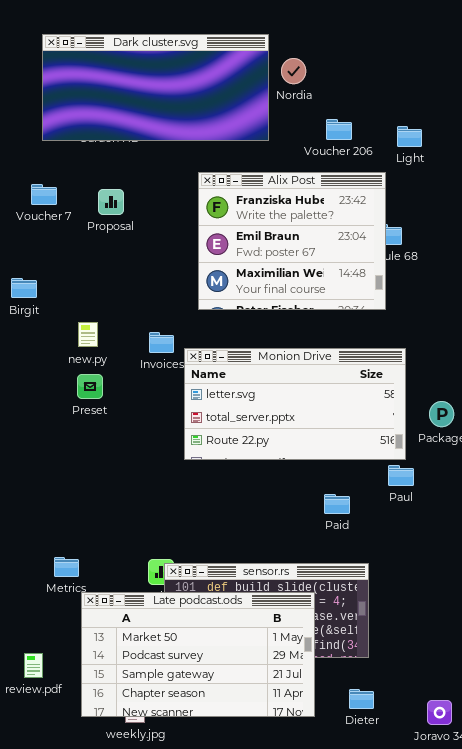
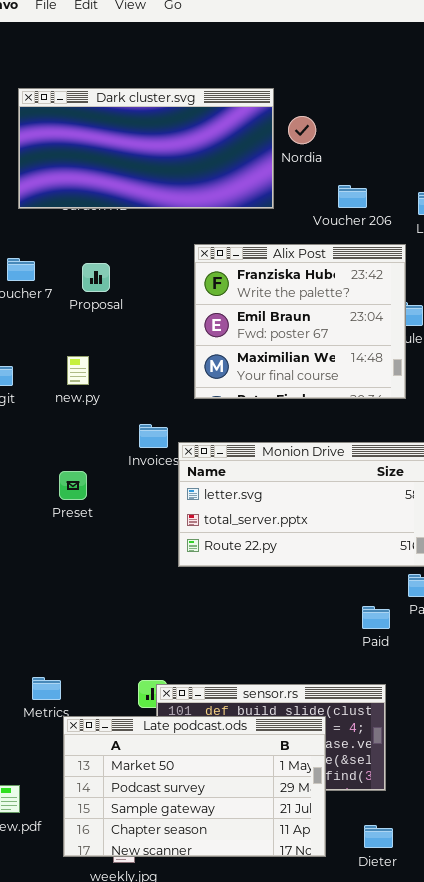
new.py: [78,322,98,347] -> [67,356,89,385], moved
Paid: [324,494,350,514] -> [362,606,390,629], moved

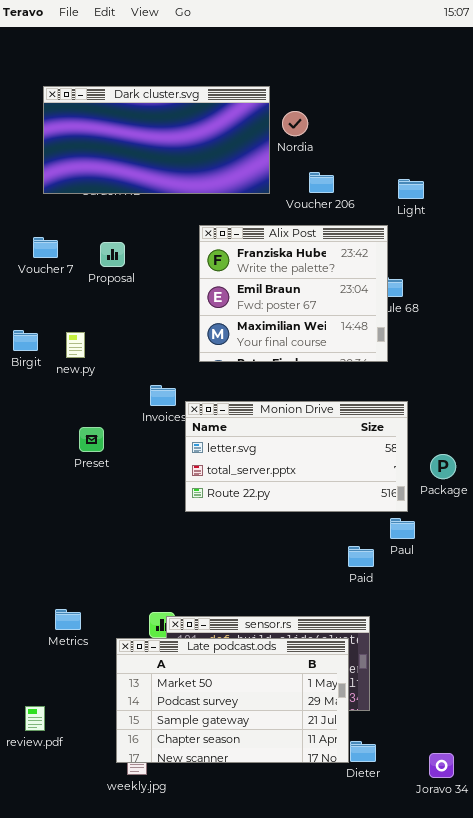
Voucher 206: [338,185,367,208] -> [309,172,334,193], moved
new.py: [67,356,89,385] -> [66,332,85,358], moved
Late podcast.ods: [63,716,326,857] -> [116,638,349,763], moved

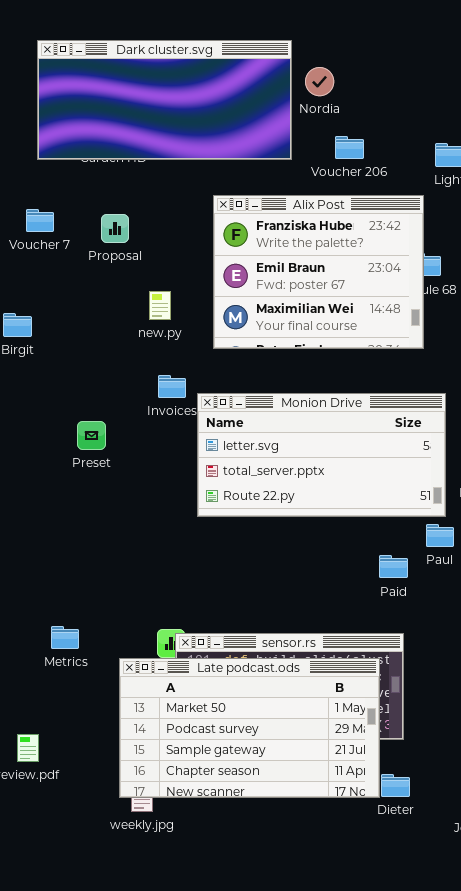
new.py: [66,332,85,358] -> [149,291,171,320], moved

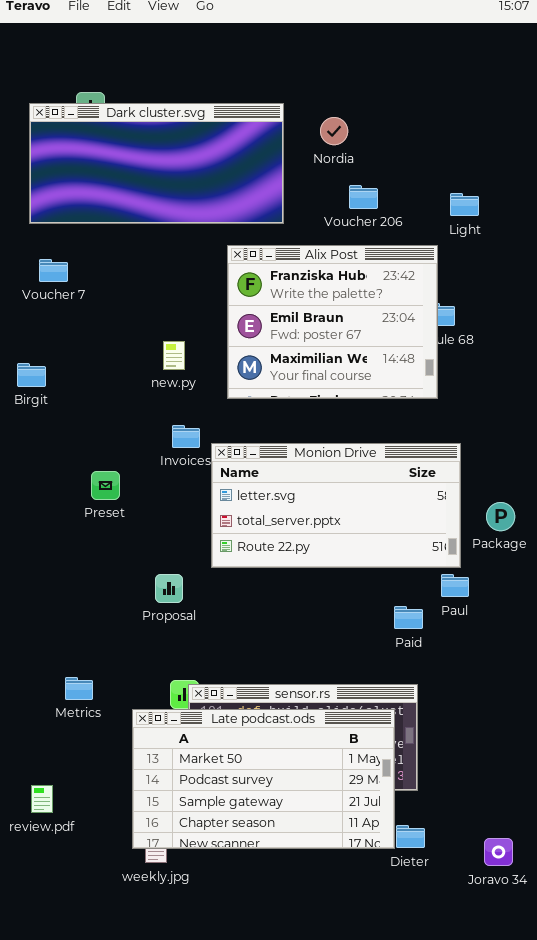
Dark cluster.svg: [37,40,292,160] -> [29,103,284,224], moved
Proposal: [101,214,129,243] -> [155,574,183,603], moved

